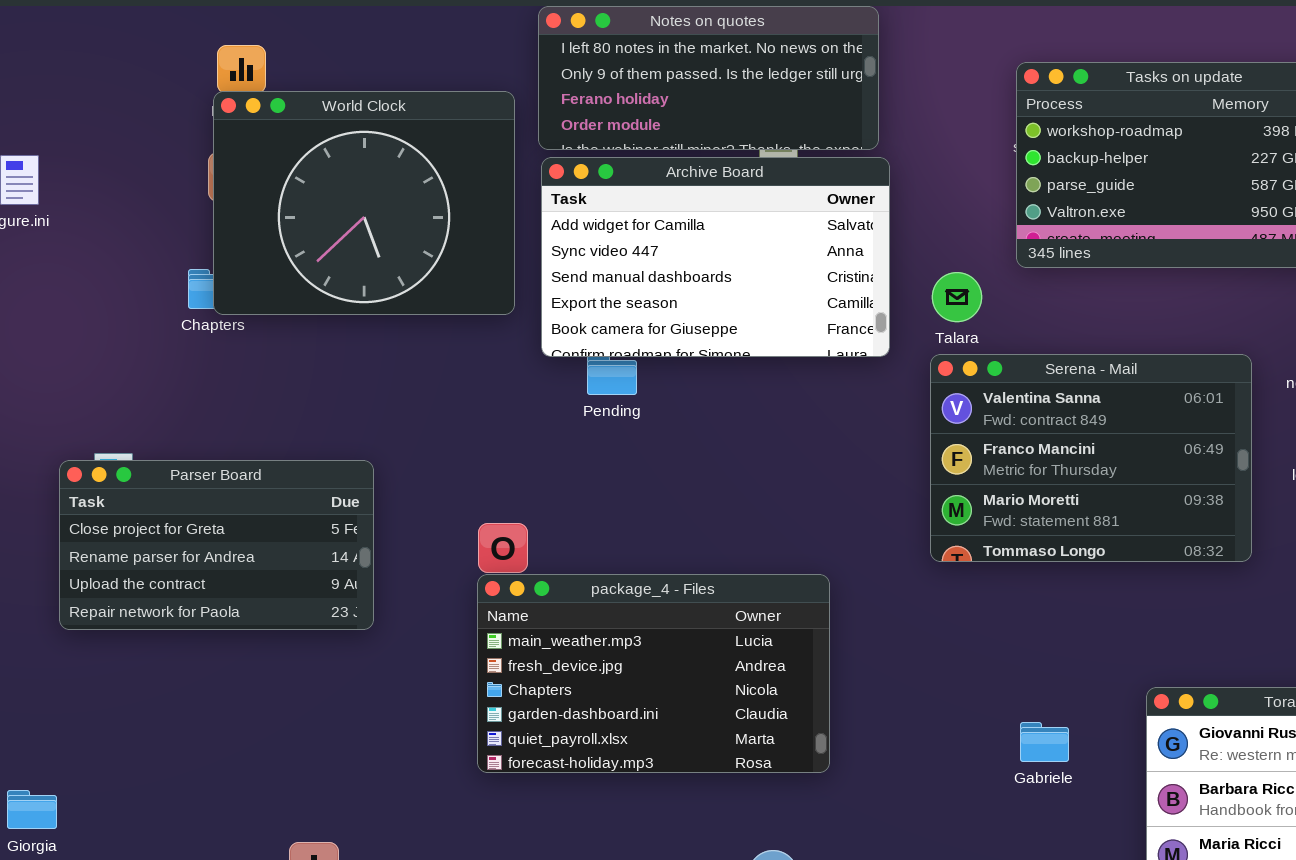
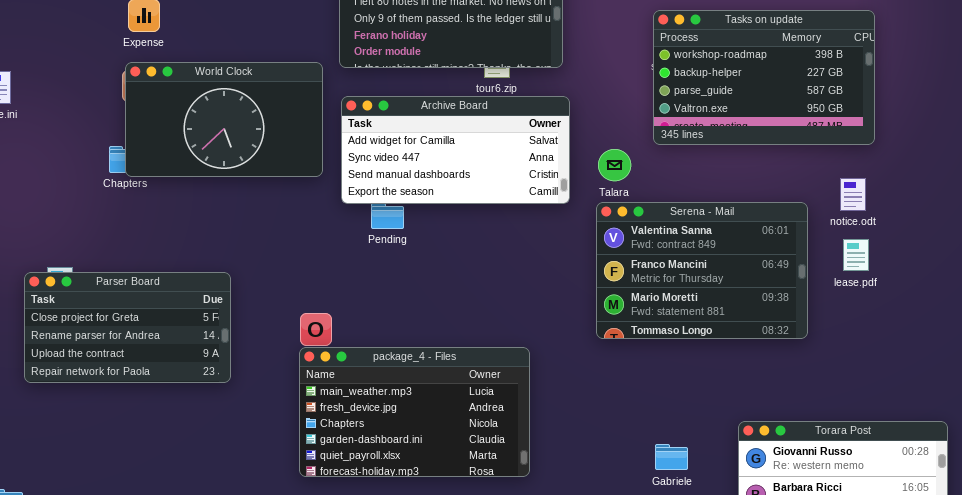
World Clock: [213,91,515,315] -> [125,62,323,177], resized
Archive Board: [541,157,890,357] -> [341,96,570,204], resized

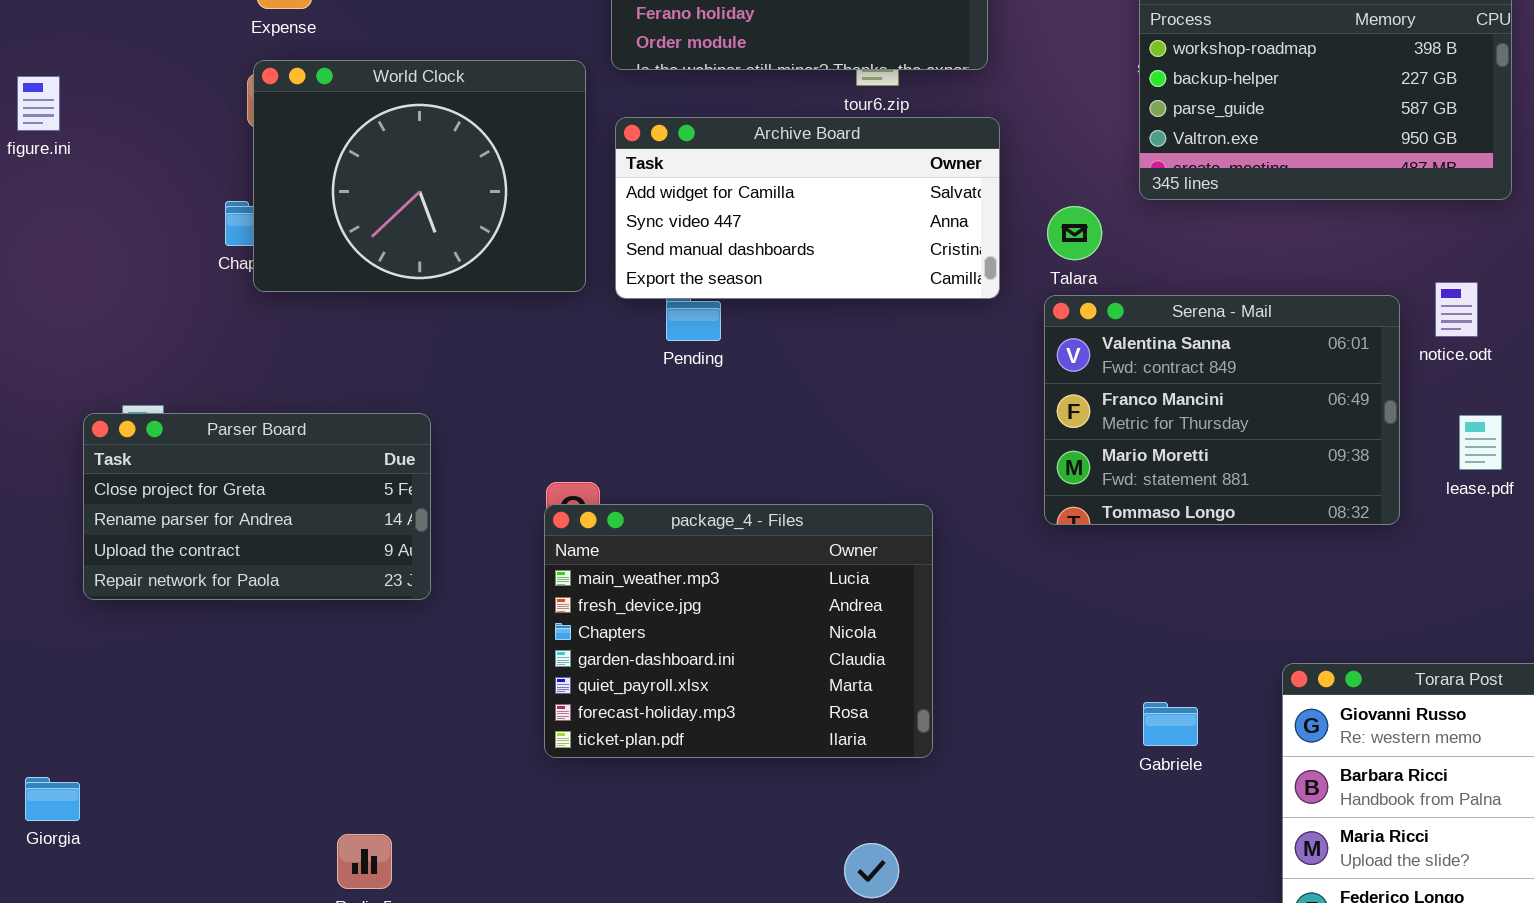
World Clock: [125,62,323,177] -> [253,60,586,292], resized
notice.odt: [840,178,866,211] -> [1435,282,1478,337], moved
lease.pdf: [843,239,869,271] -> [1459,415,1502,470], moved
package_4 - Files: [299,347,530,477] -> [544,504,933,758], resized

